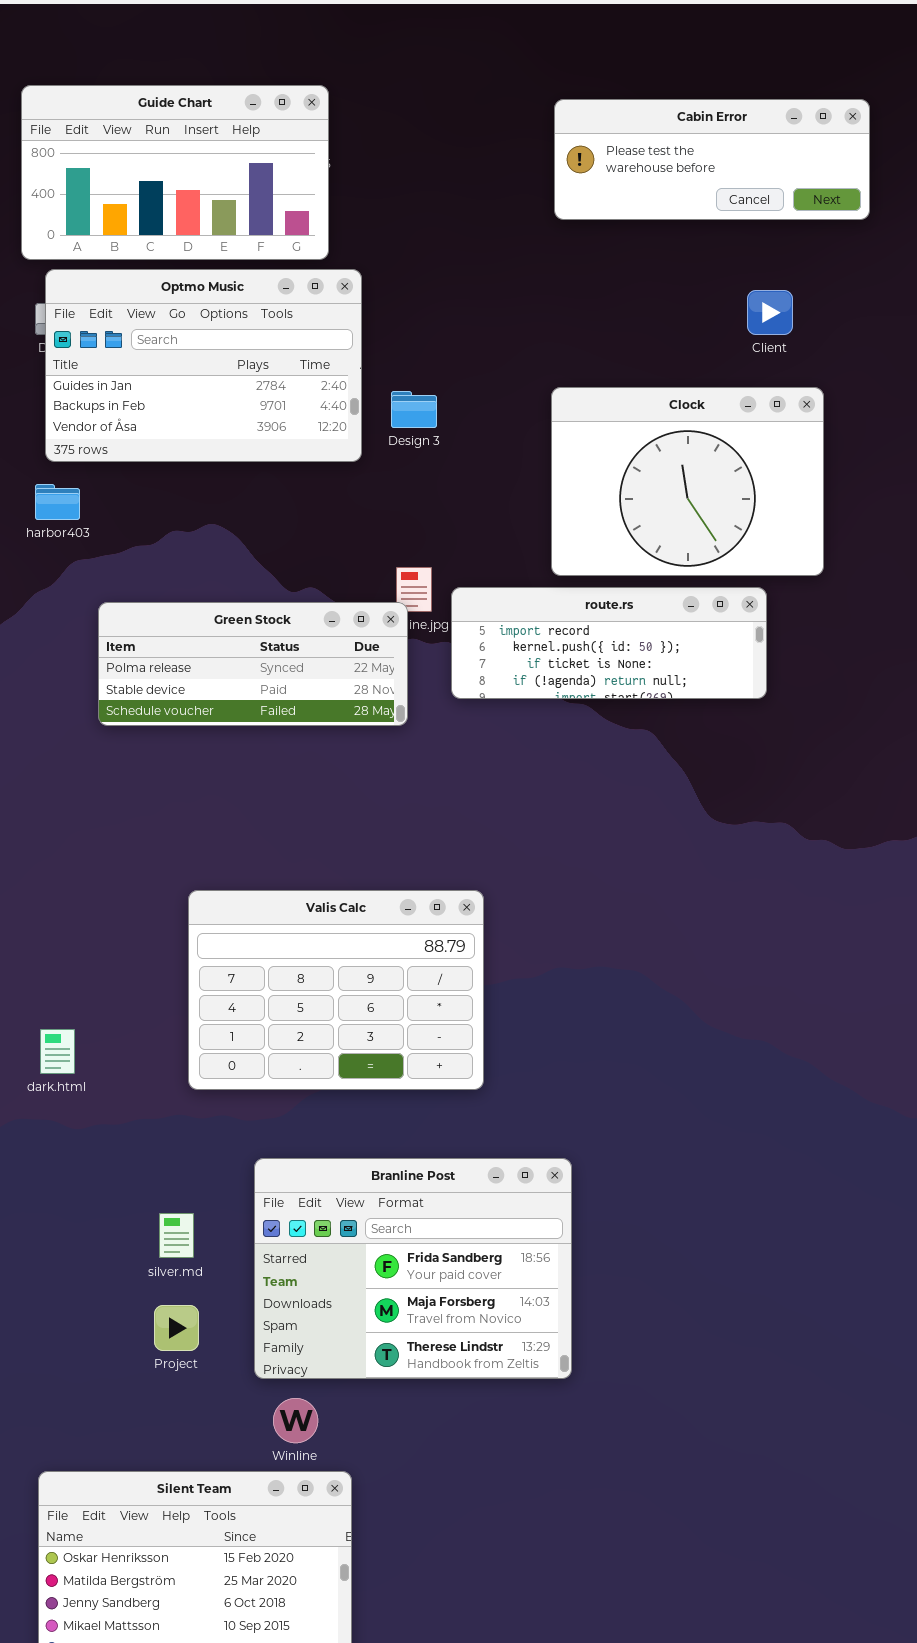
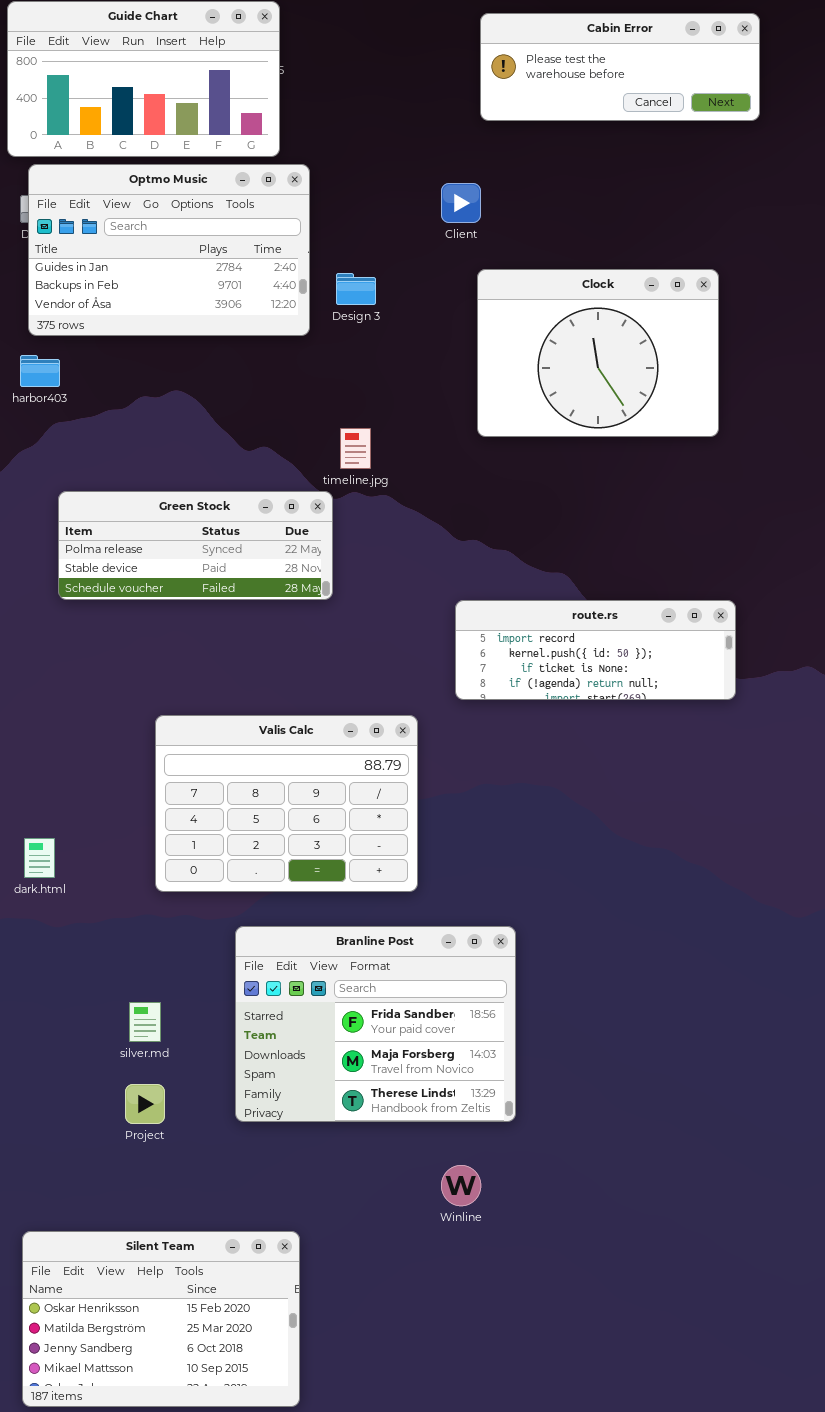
Client: [747,290,793,335] -> [441,183,481,223], moved
route.rs: [451,587,767,699] -> [455,600,736,700], moved
Green Stock: [98,602,408,726] -> [58,491,333,600], moved
Branline Post: [254,1158,572,1379] -> [235,926,516,1122], moved
Winline: [273,1398,318,1443] -> [441,1165,481,1206], moved

